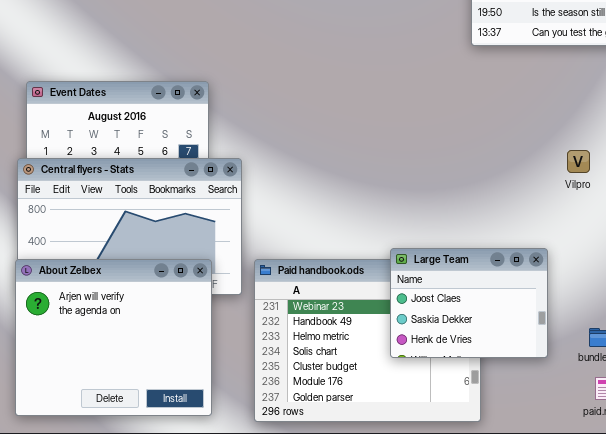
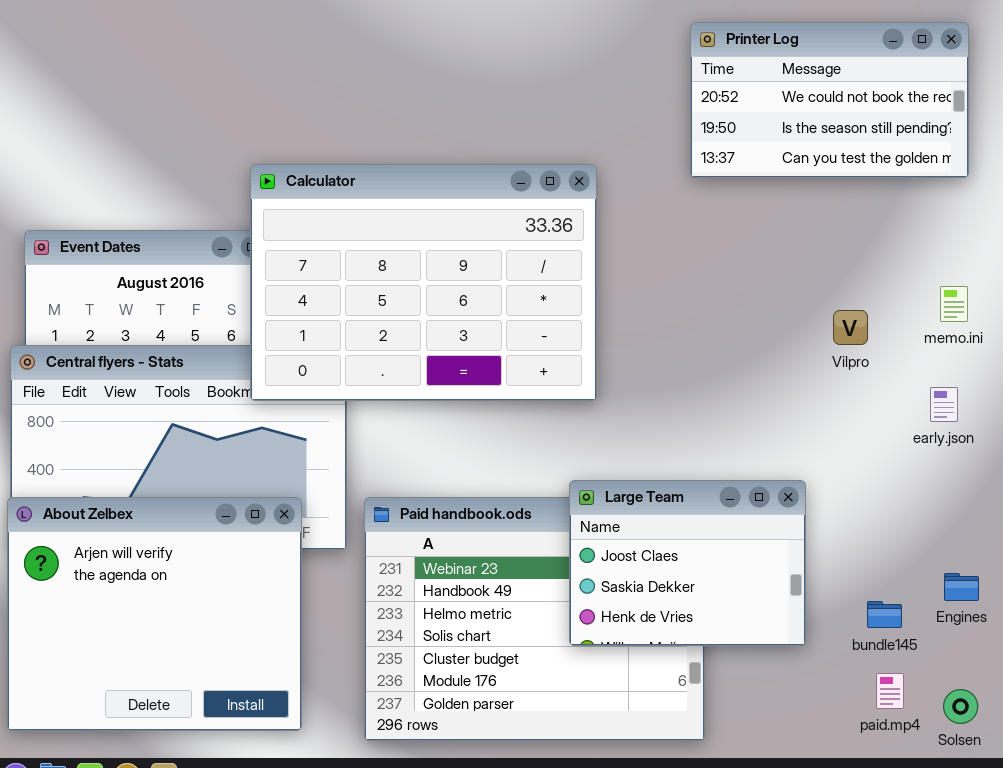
Calculator: none -> [250,164,597,401], opened
Vilpro: [567,150,590,173] -> [833,310,868,345], moved

